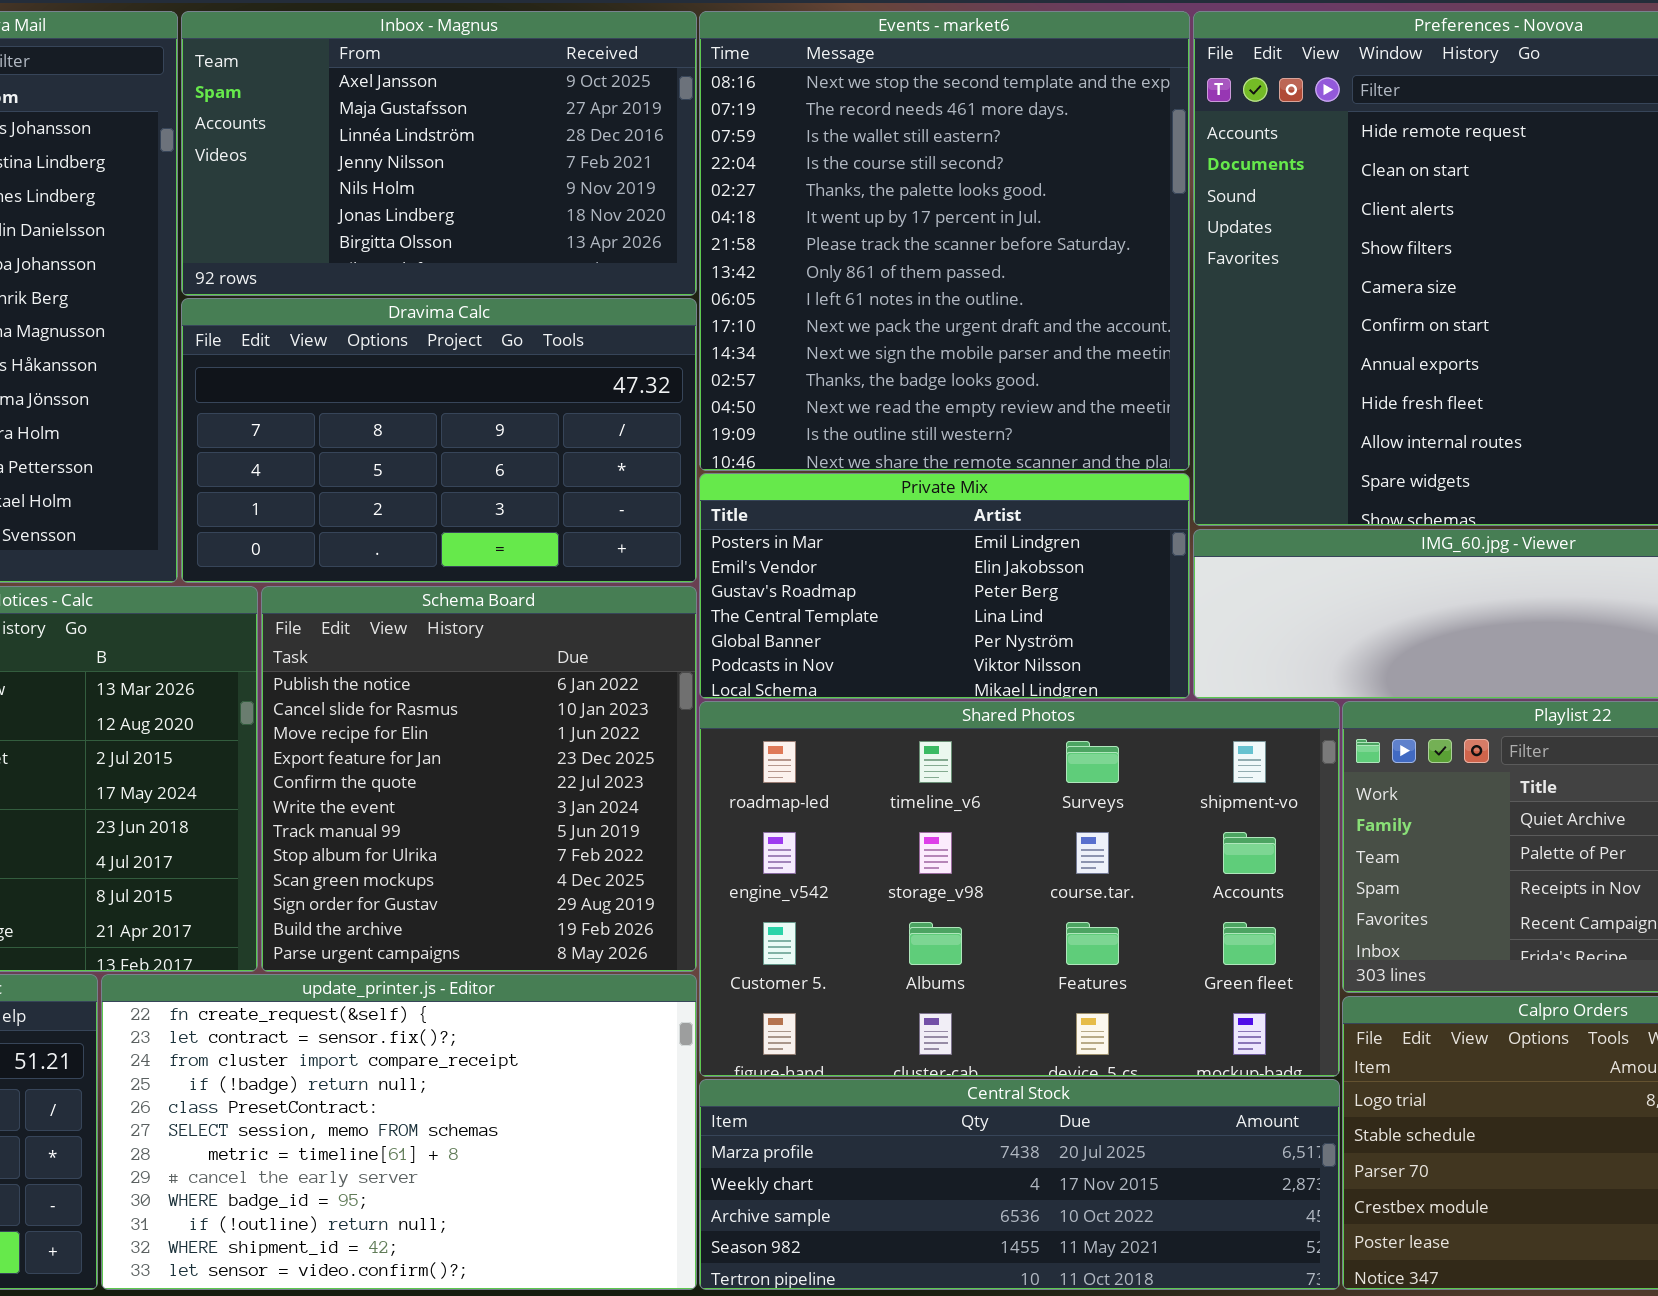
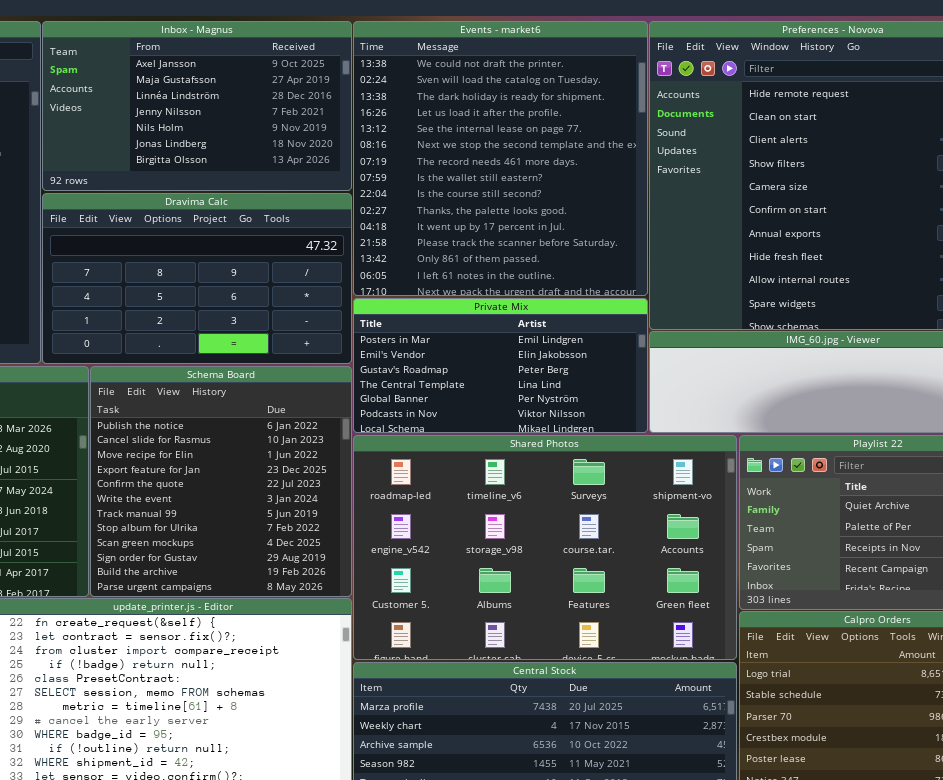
Events - market6: [699,11,1190,471] -> [353,21,648,296], scrolled up 5 rows

